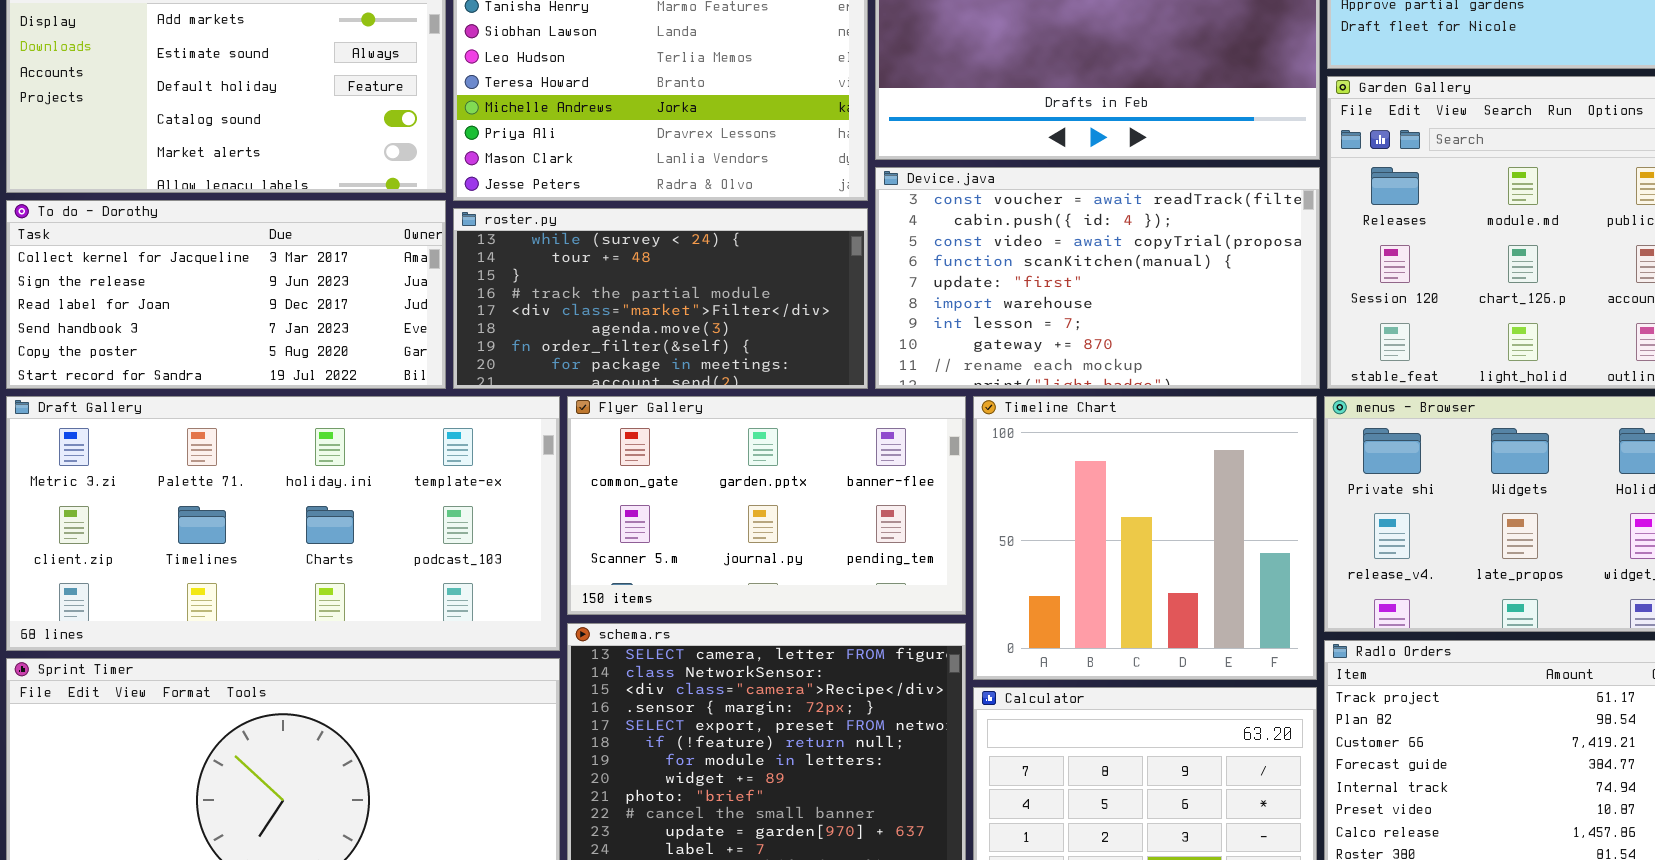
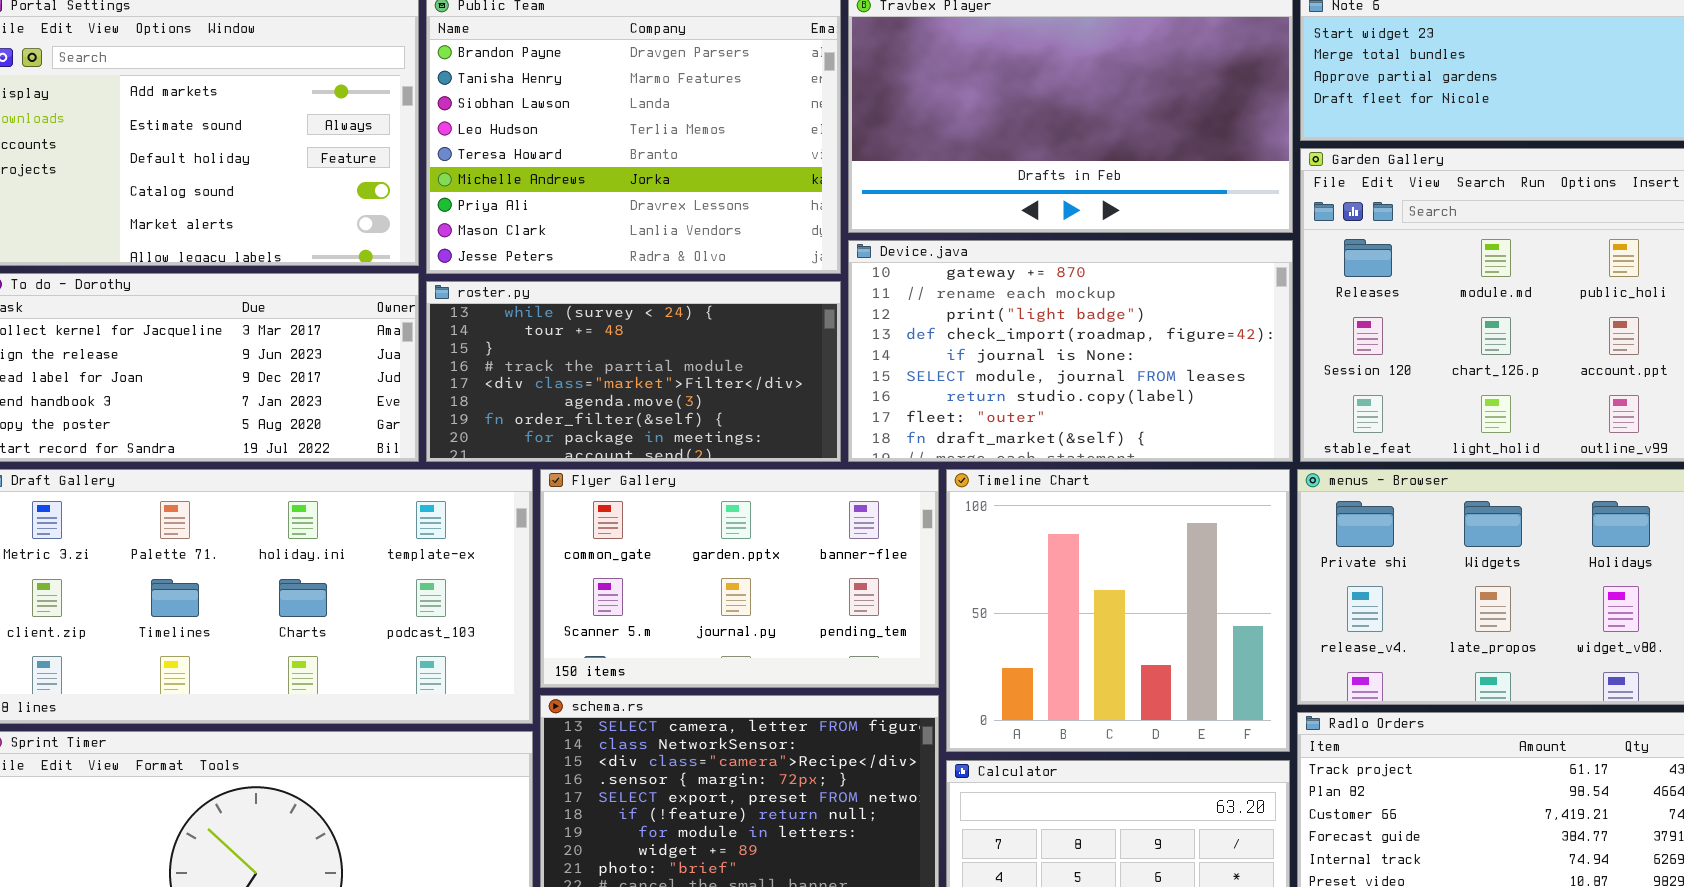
Device.java: [875,167,1320,389] -> [848,240,1293,462], scrolled down 7 rows

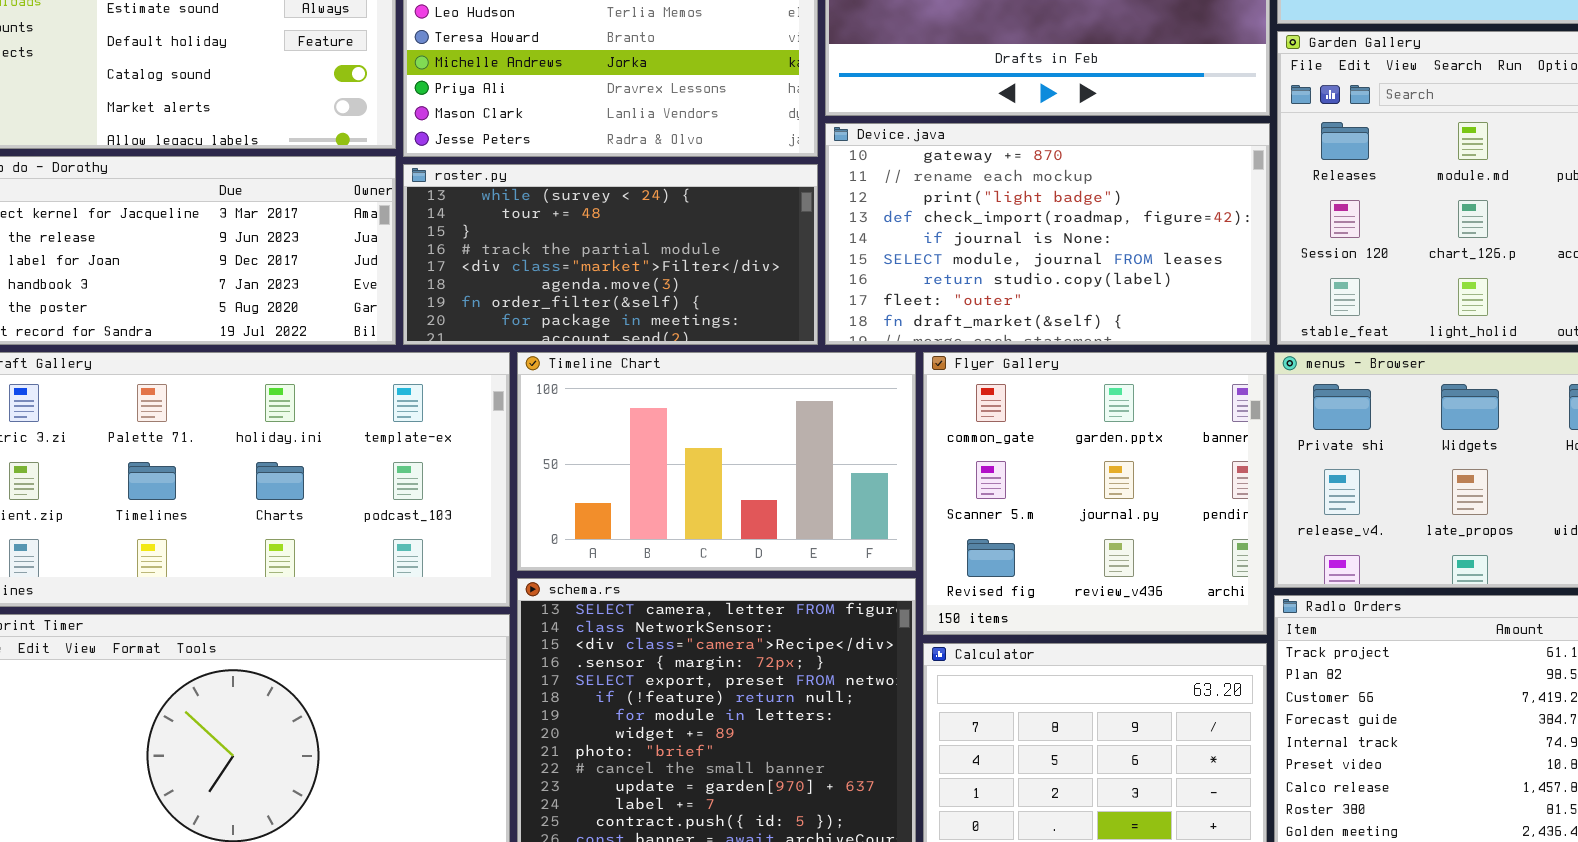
Flyer Gallery: [540,469,939,688] -> [923,352,1267,635], moved, resized
Timeline Chart: [946,469,1290,752] -> [517,352,916,571], moved, resized

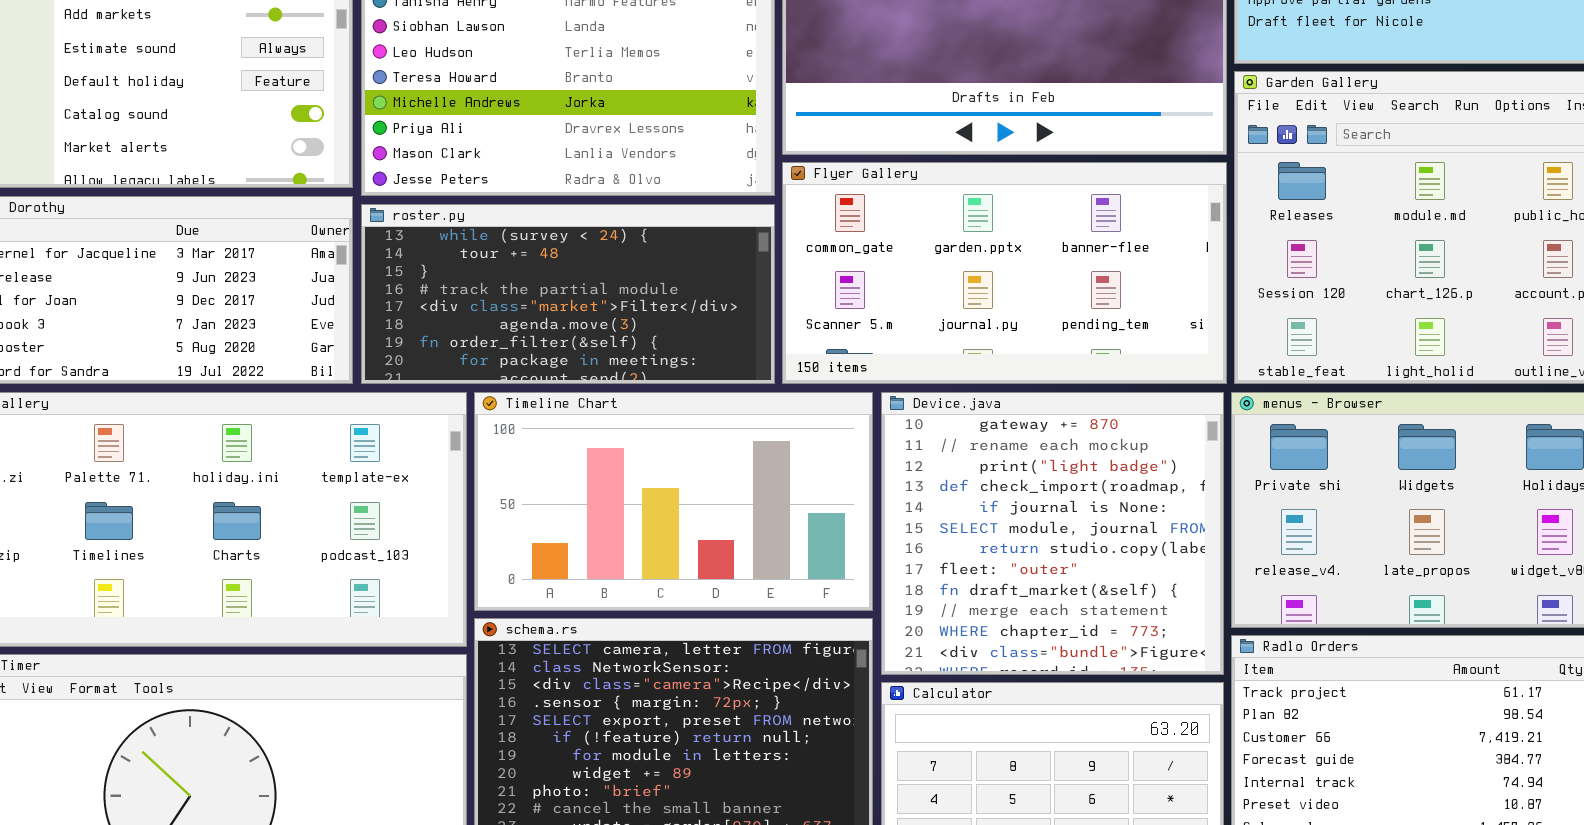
Device.java: [825,123,1270,345] -> [881,392,1224,675], moved, resized
Flyer Gallery: [923,352,1267,635] -> [782,162,1227,384], moved, resized

